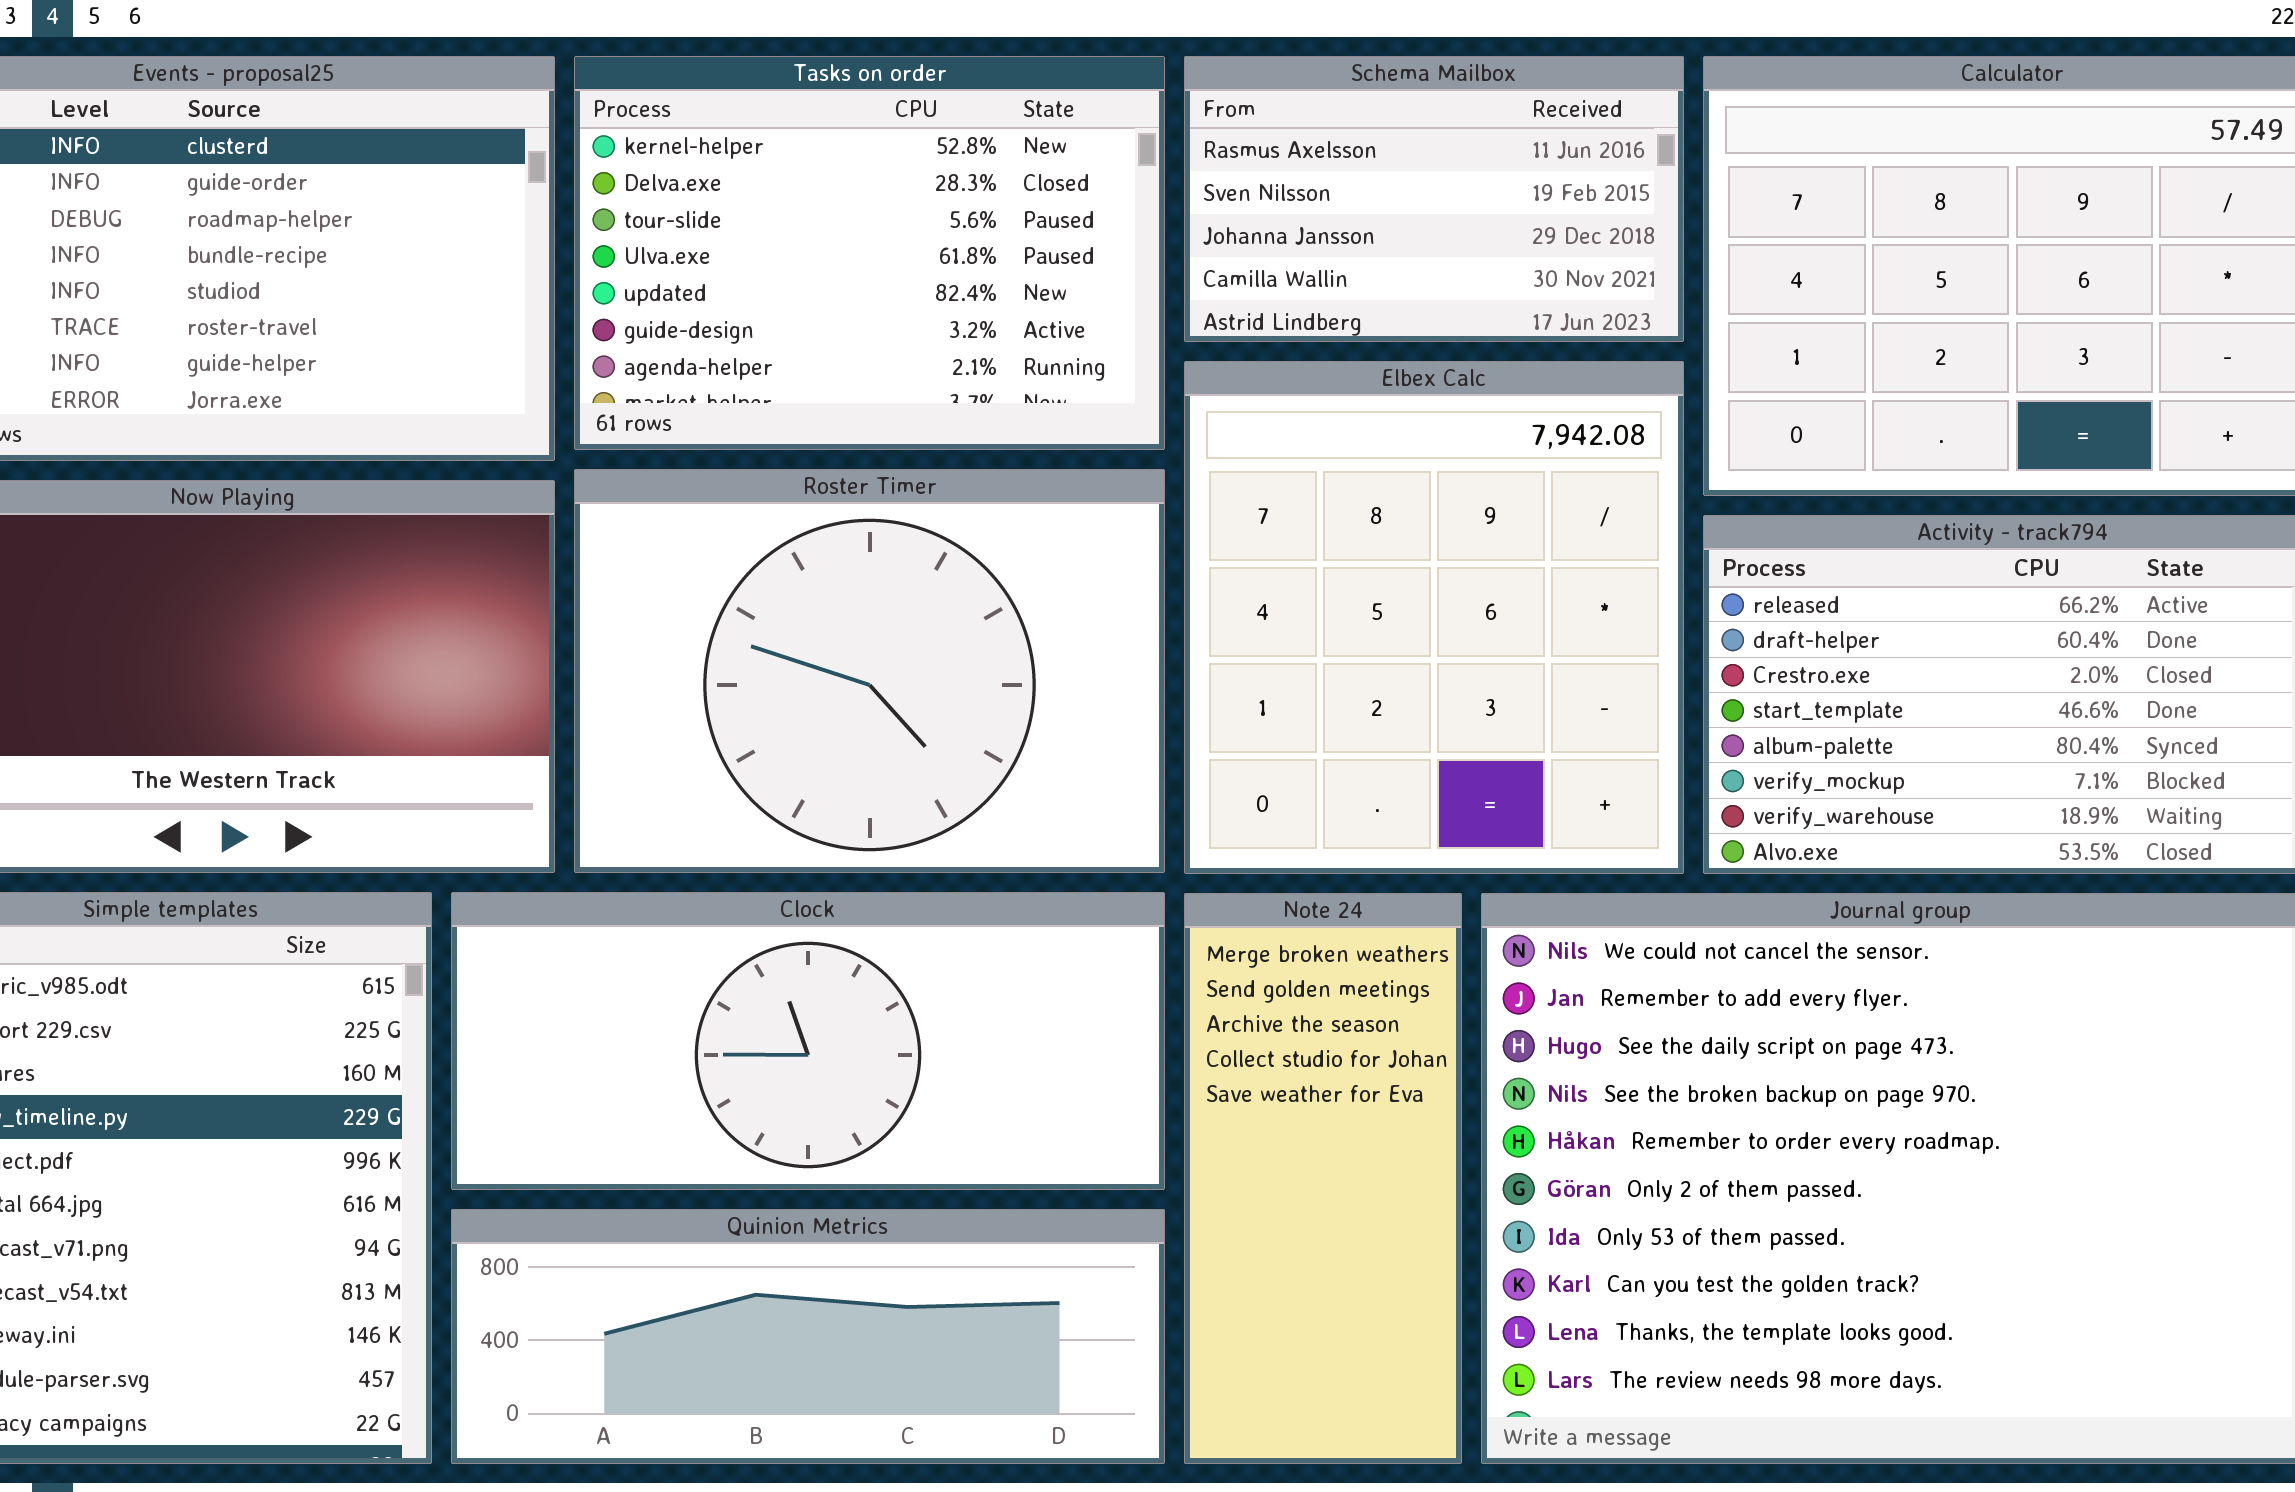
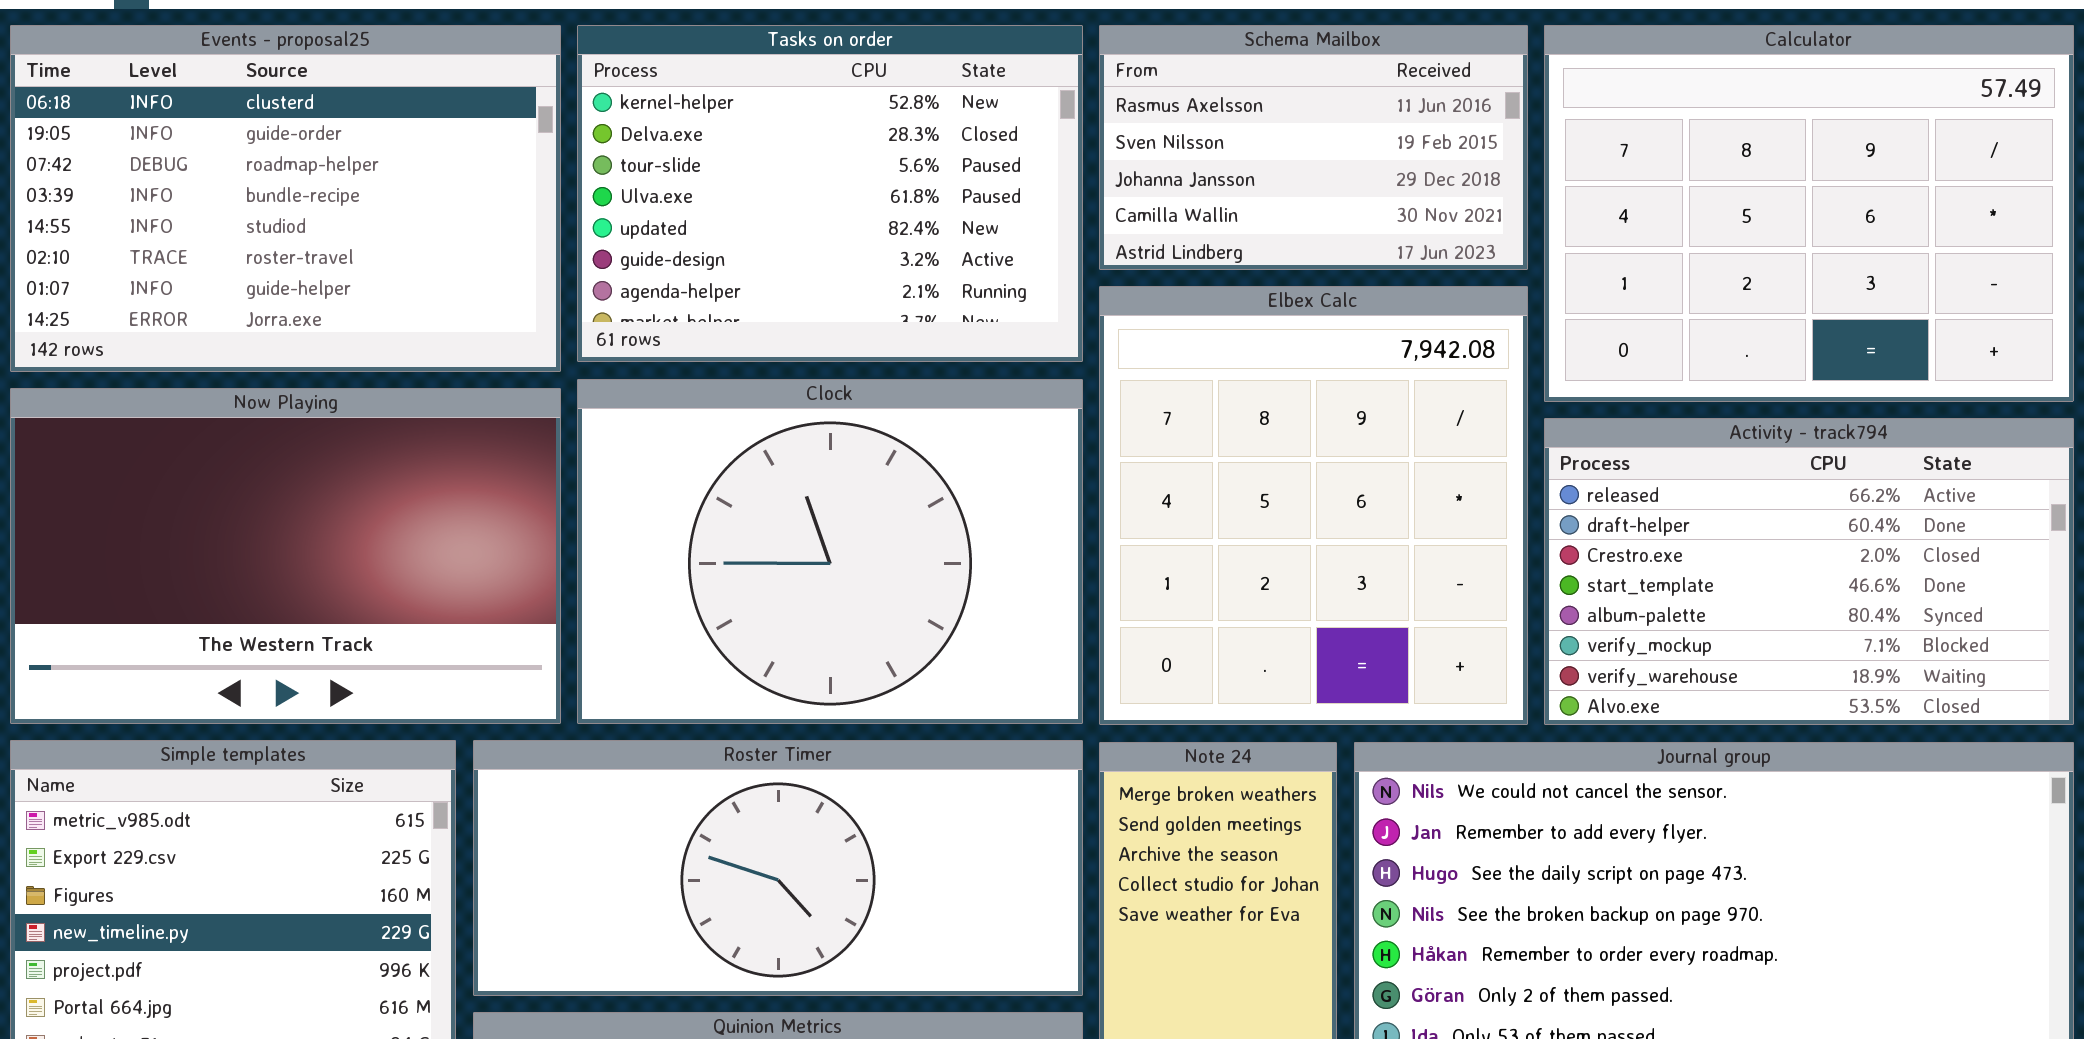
Roster Timer: [574,469,1165,873] -> [473,740,1083,996], moved, resized
Clock: [451,892,1165,1190] -> [577,379,1083,724], moved, resized

